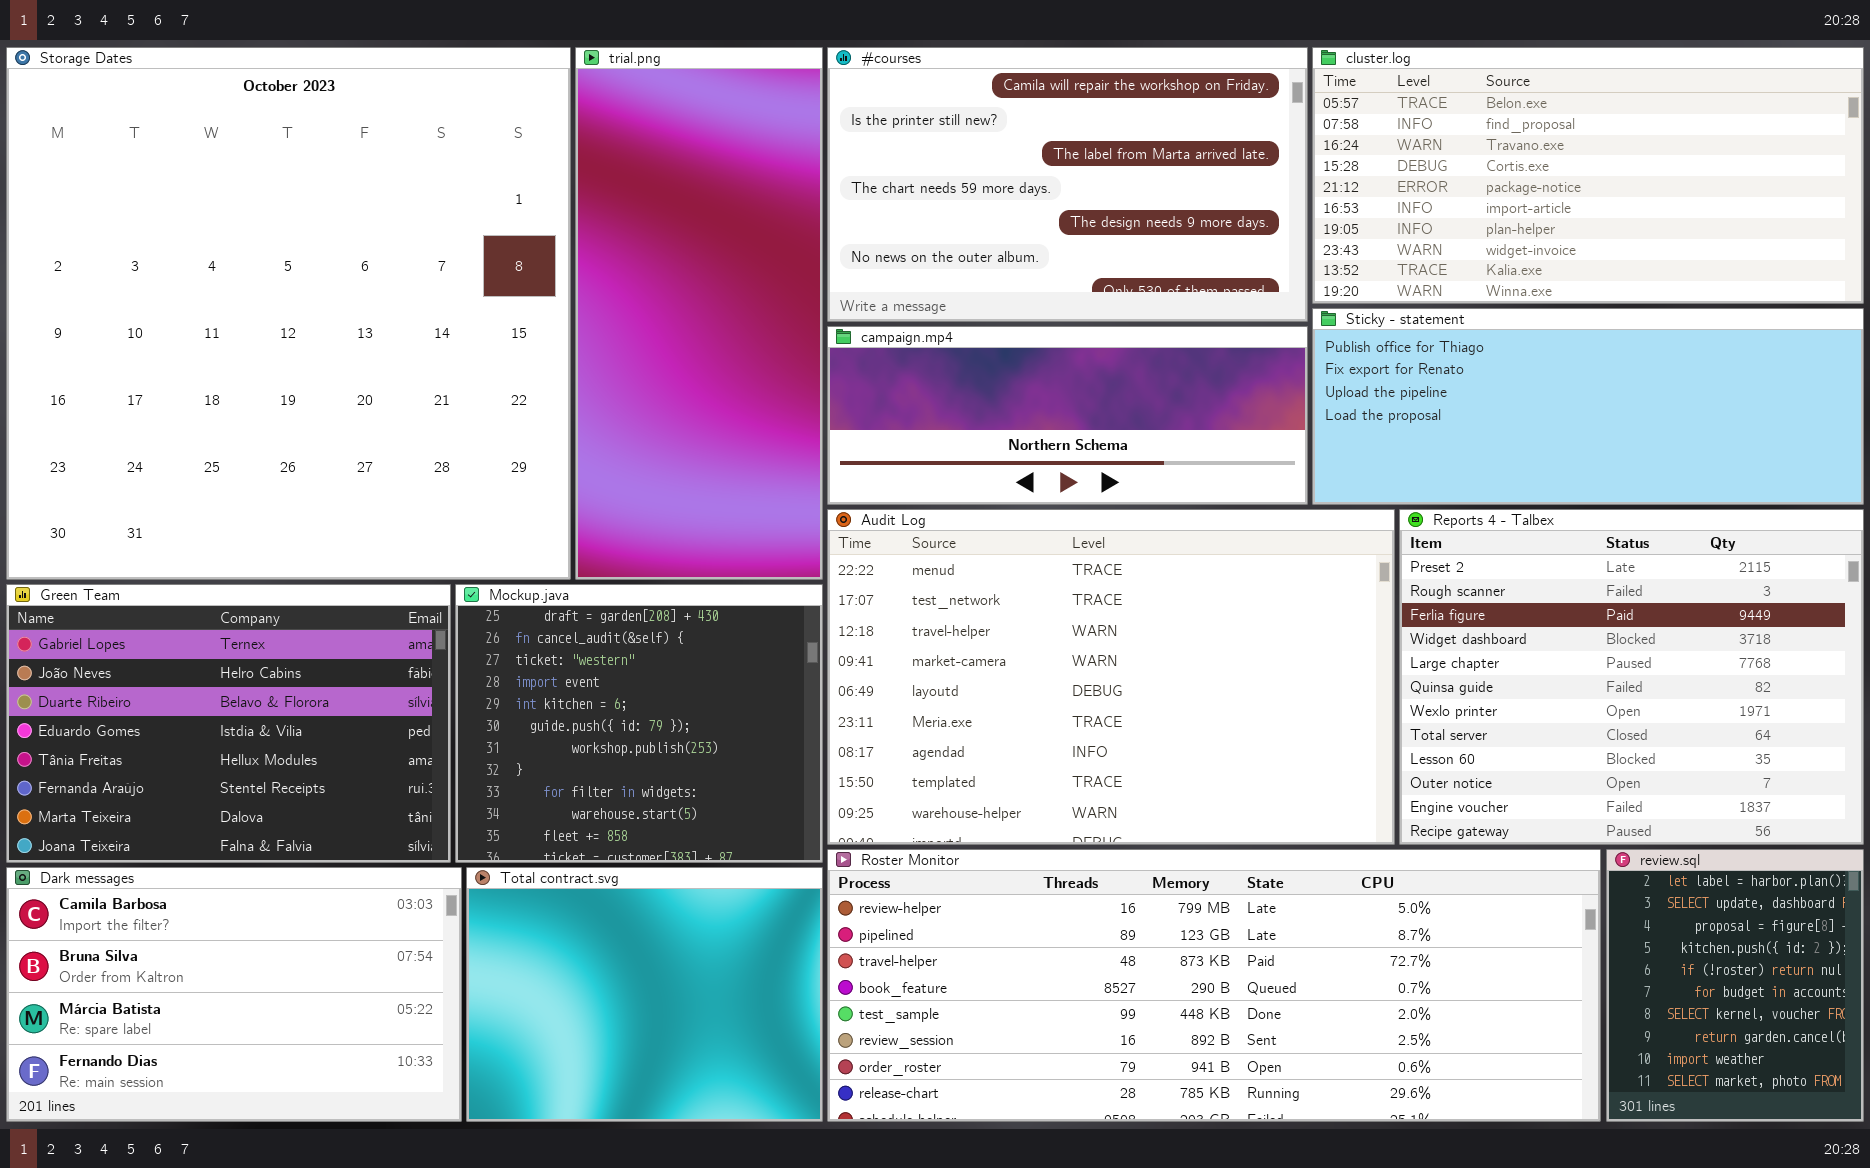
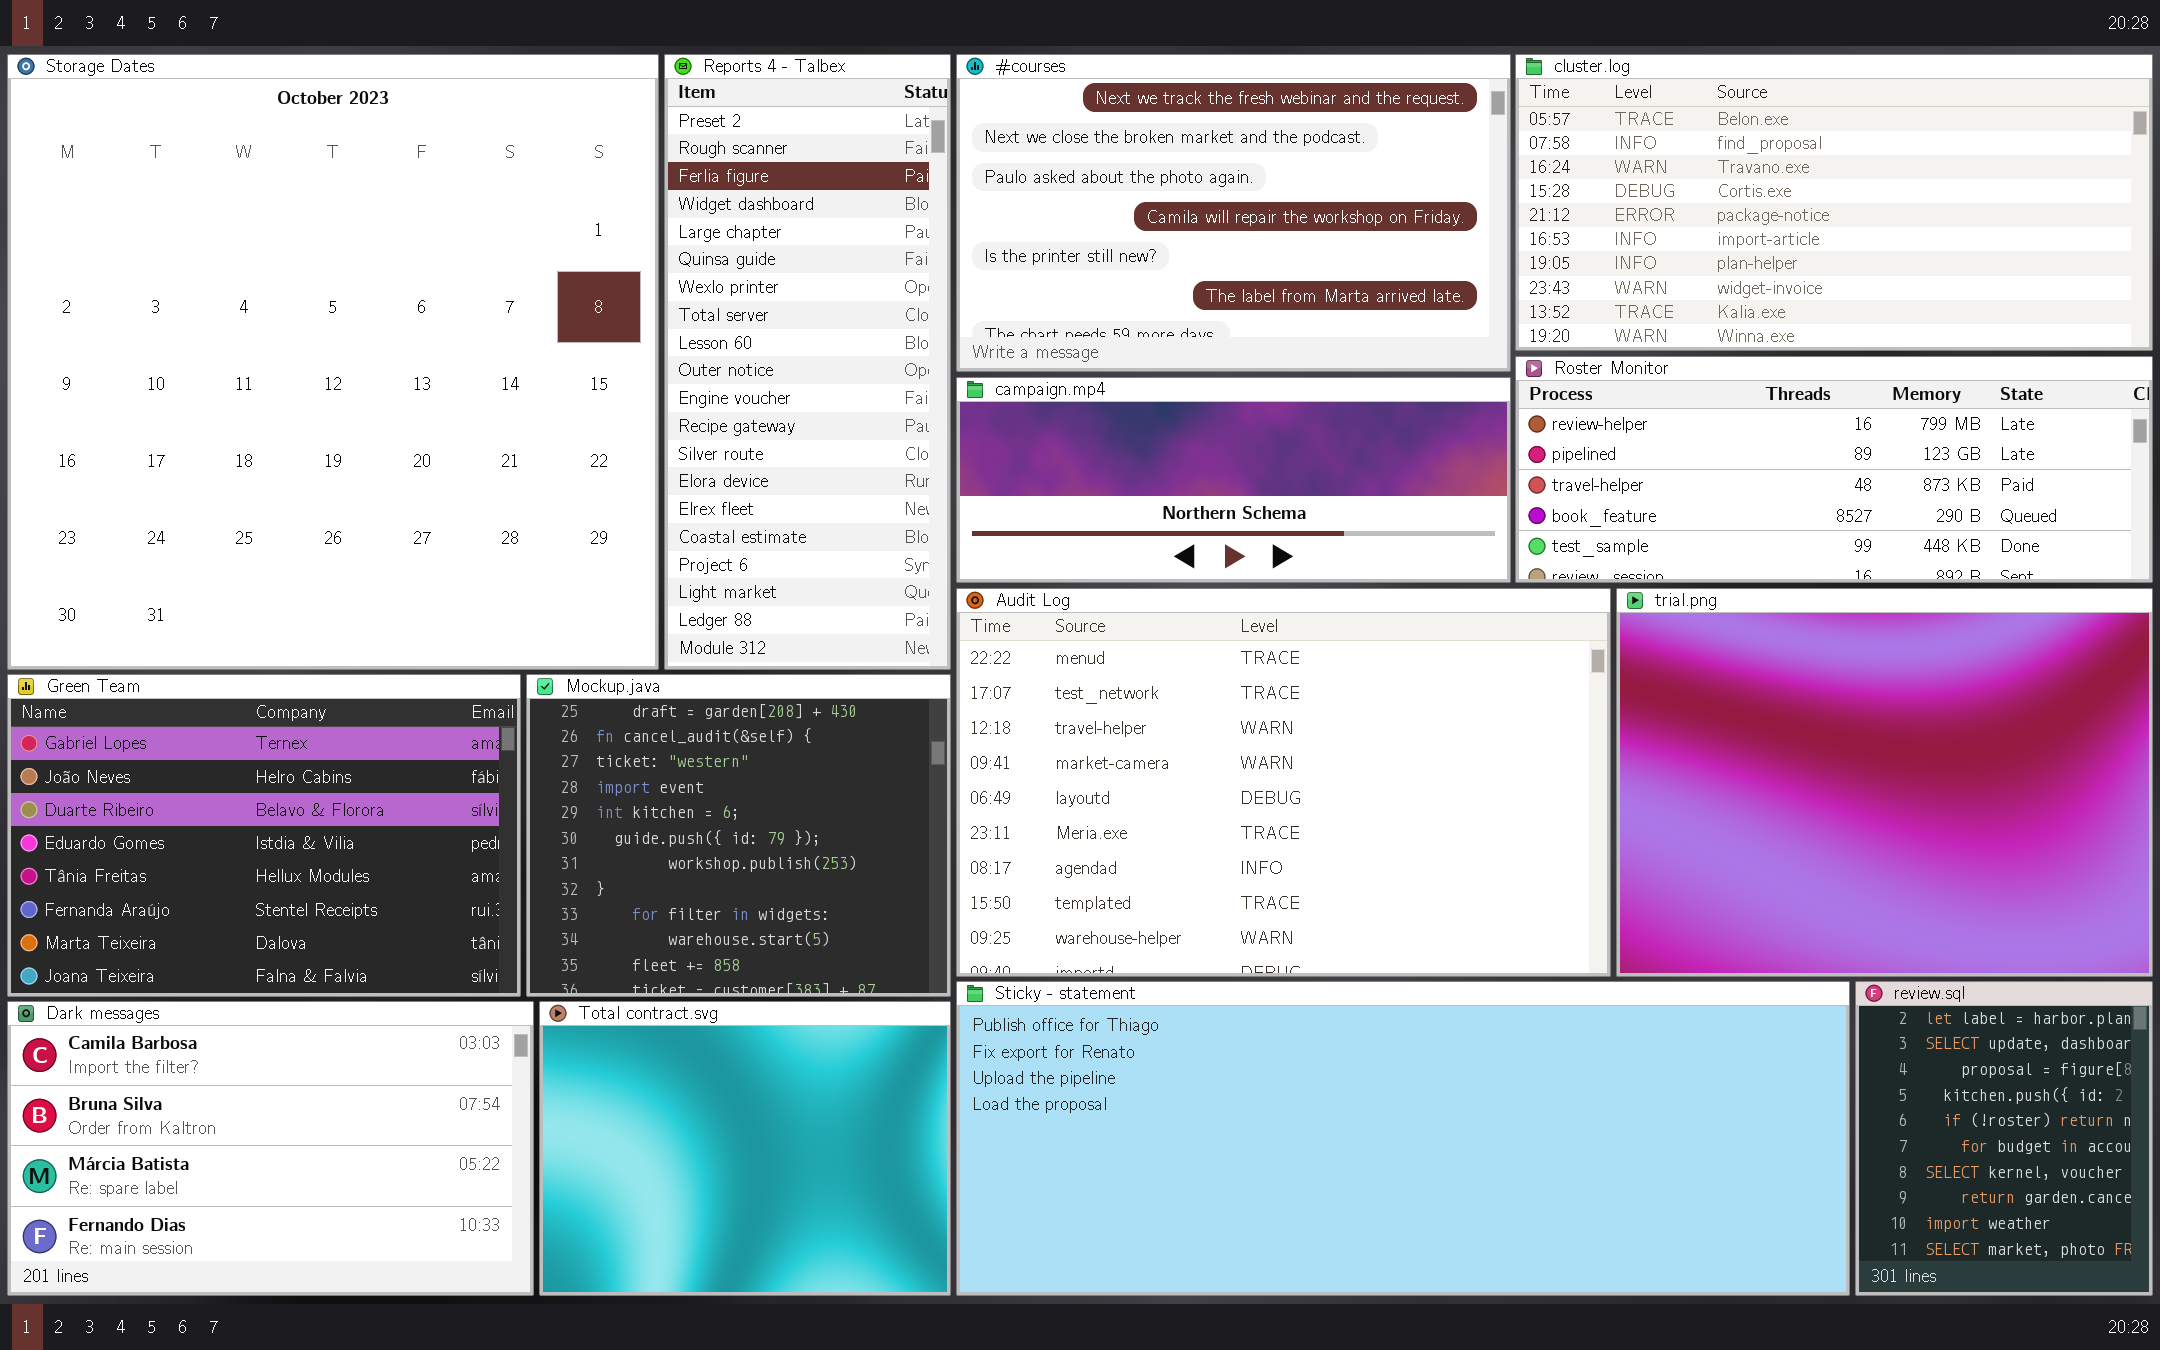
trial.png: [575,47,823,580] -> [1616,588,2153,977], moved, resized
#courses: [827,47,1308,322] -> [956,54,1511,372], scrolled up 3 rows
Sticky - statement: [1312,308,1864,505] -> [956,981,1850,1296], moved, resized
Reports 4 - Talbex: [1399,509,1864,845] -> [664,54,951,670], moved, resized
Roster Monitor: [827,849,1601,1122] -> [1515,356,2153,583], moved, resized

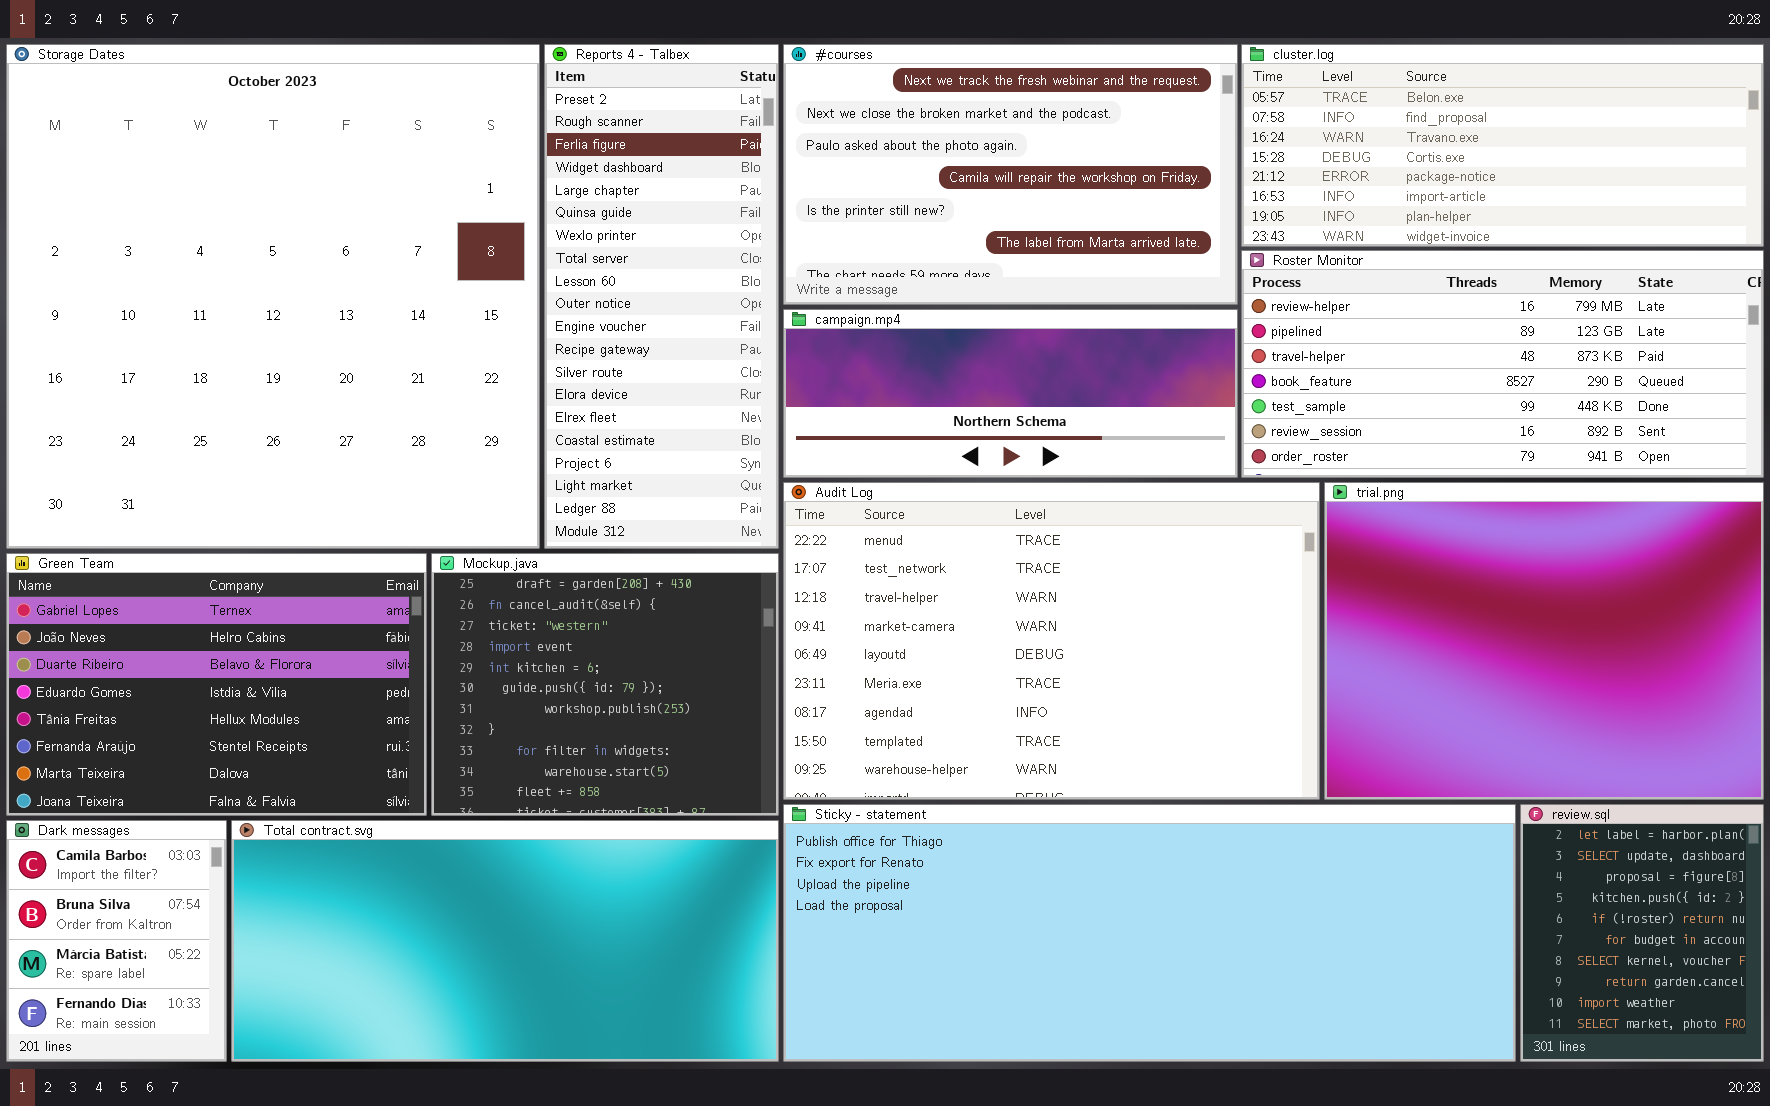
cluster.log: [1515,54,2153,351] -> [1241,44,1764,247], resized
Roster Monitor: [1515,356,2153,583] -> [1241,250,1764,478], resized
Dark messages: [7,1001,534,1296] -> [6,820,227,1062], resized
Total contract.svg: [539,1001,951,1296] -> [231,820,779,1062], resized

